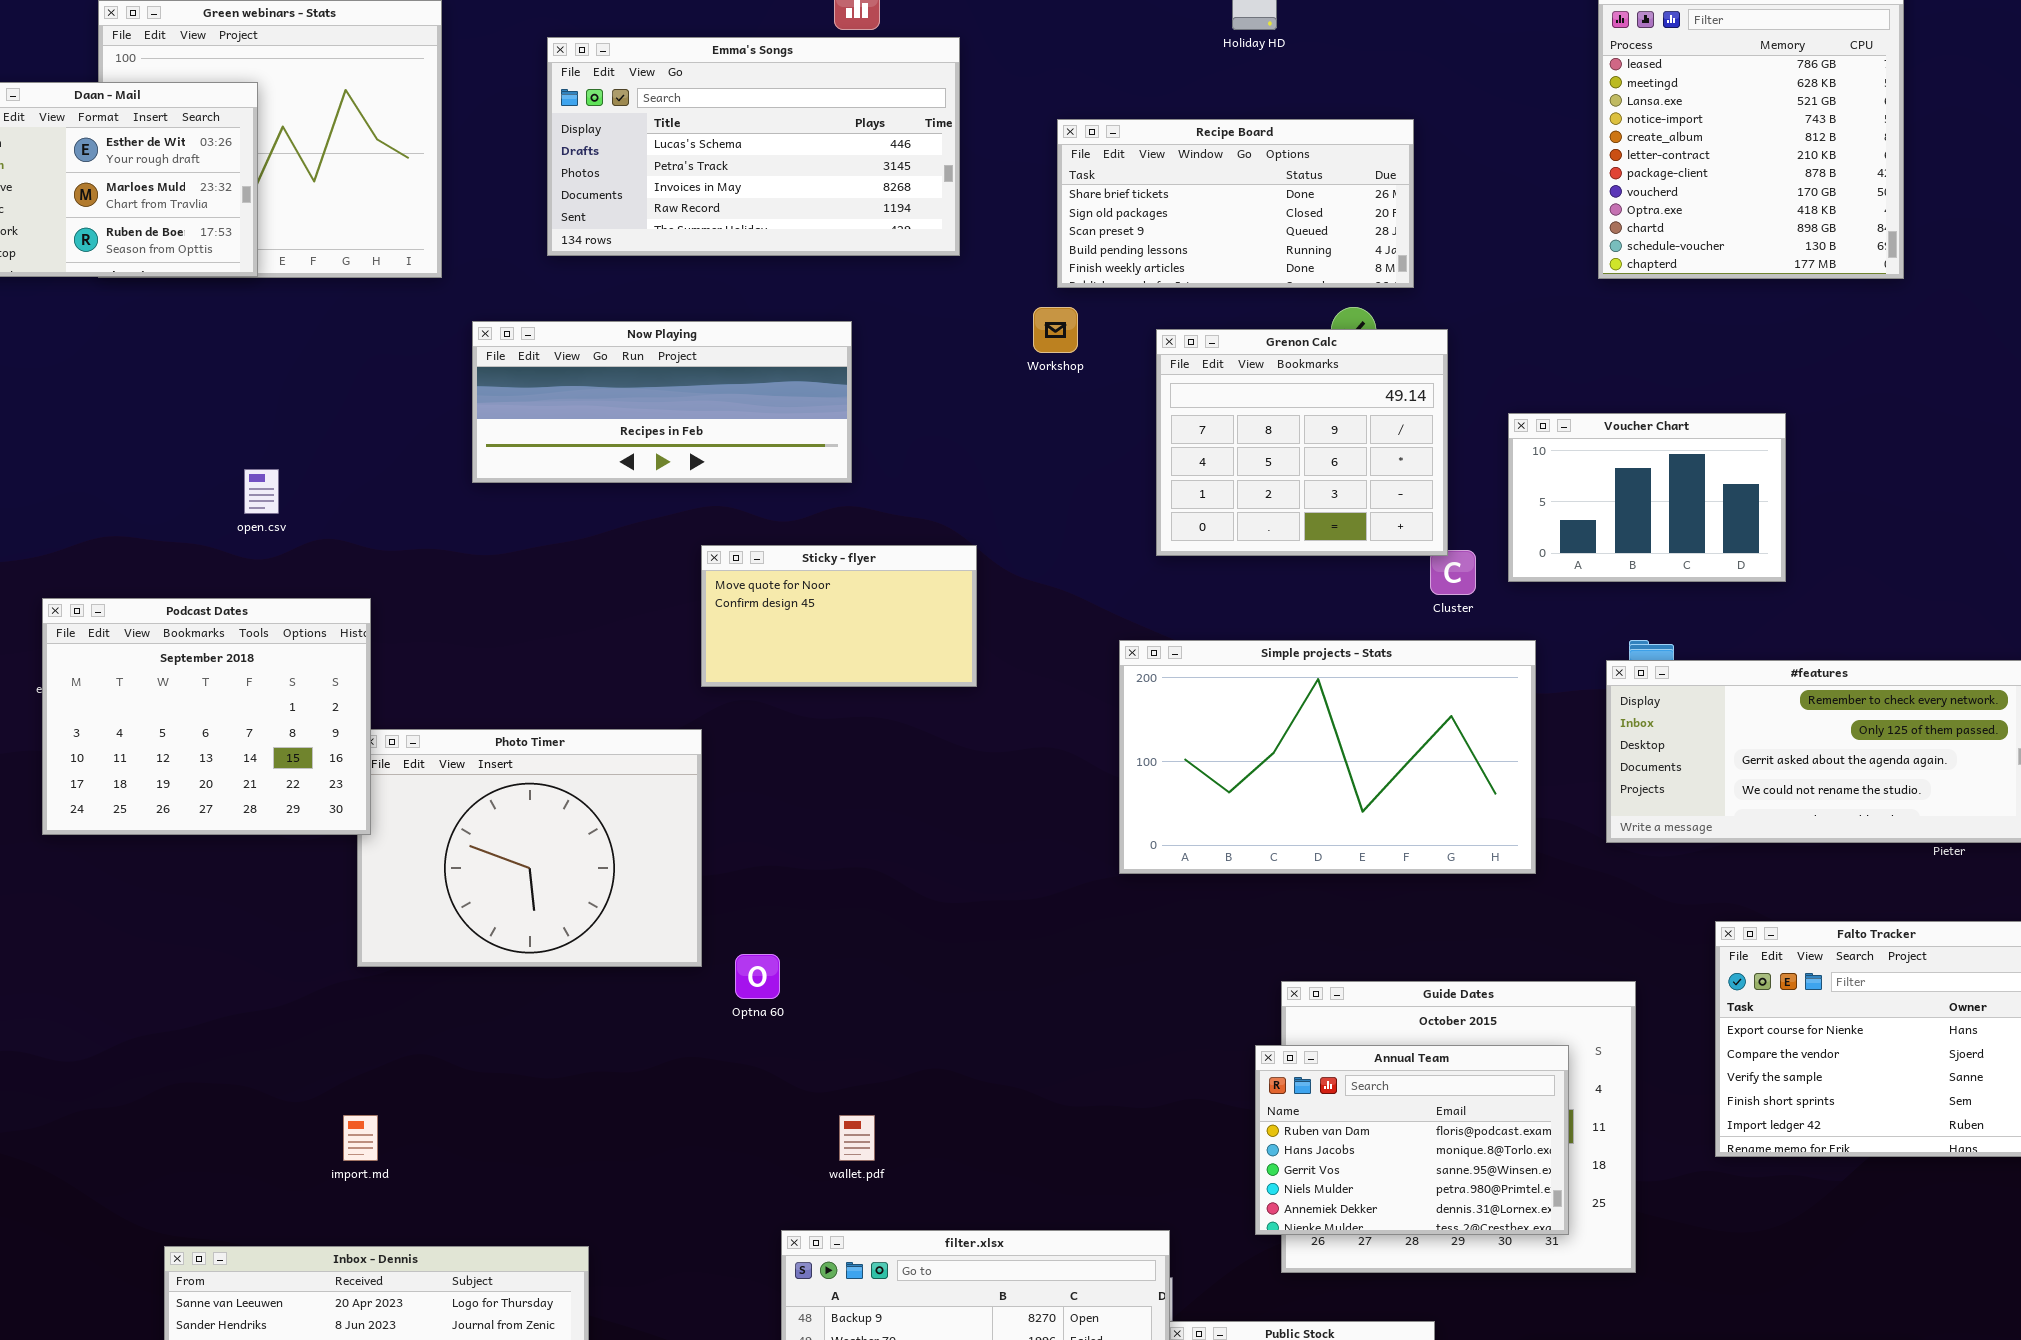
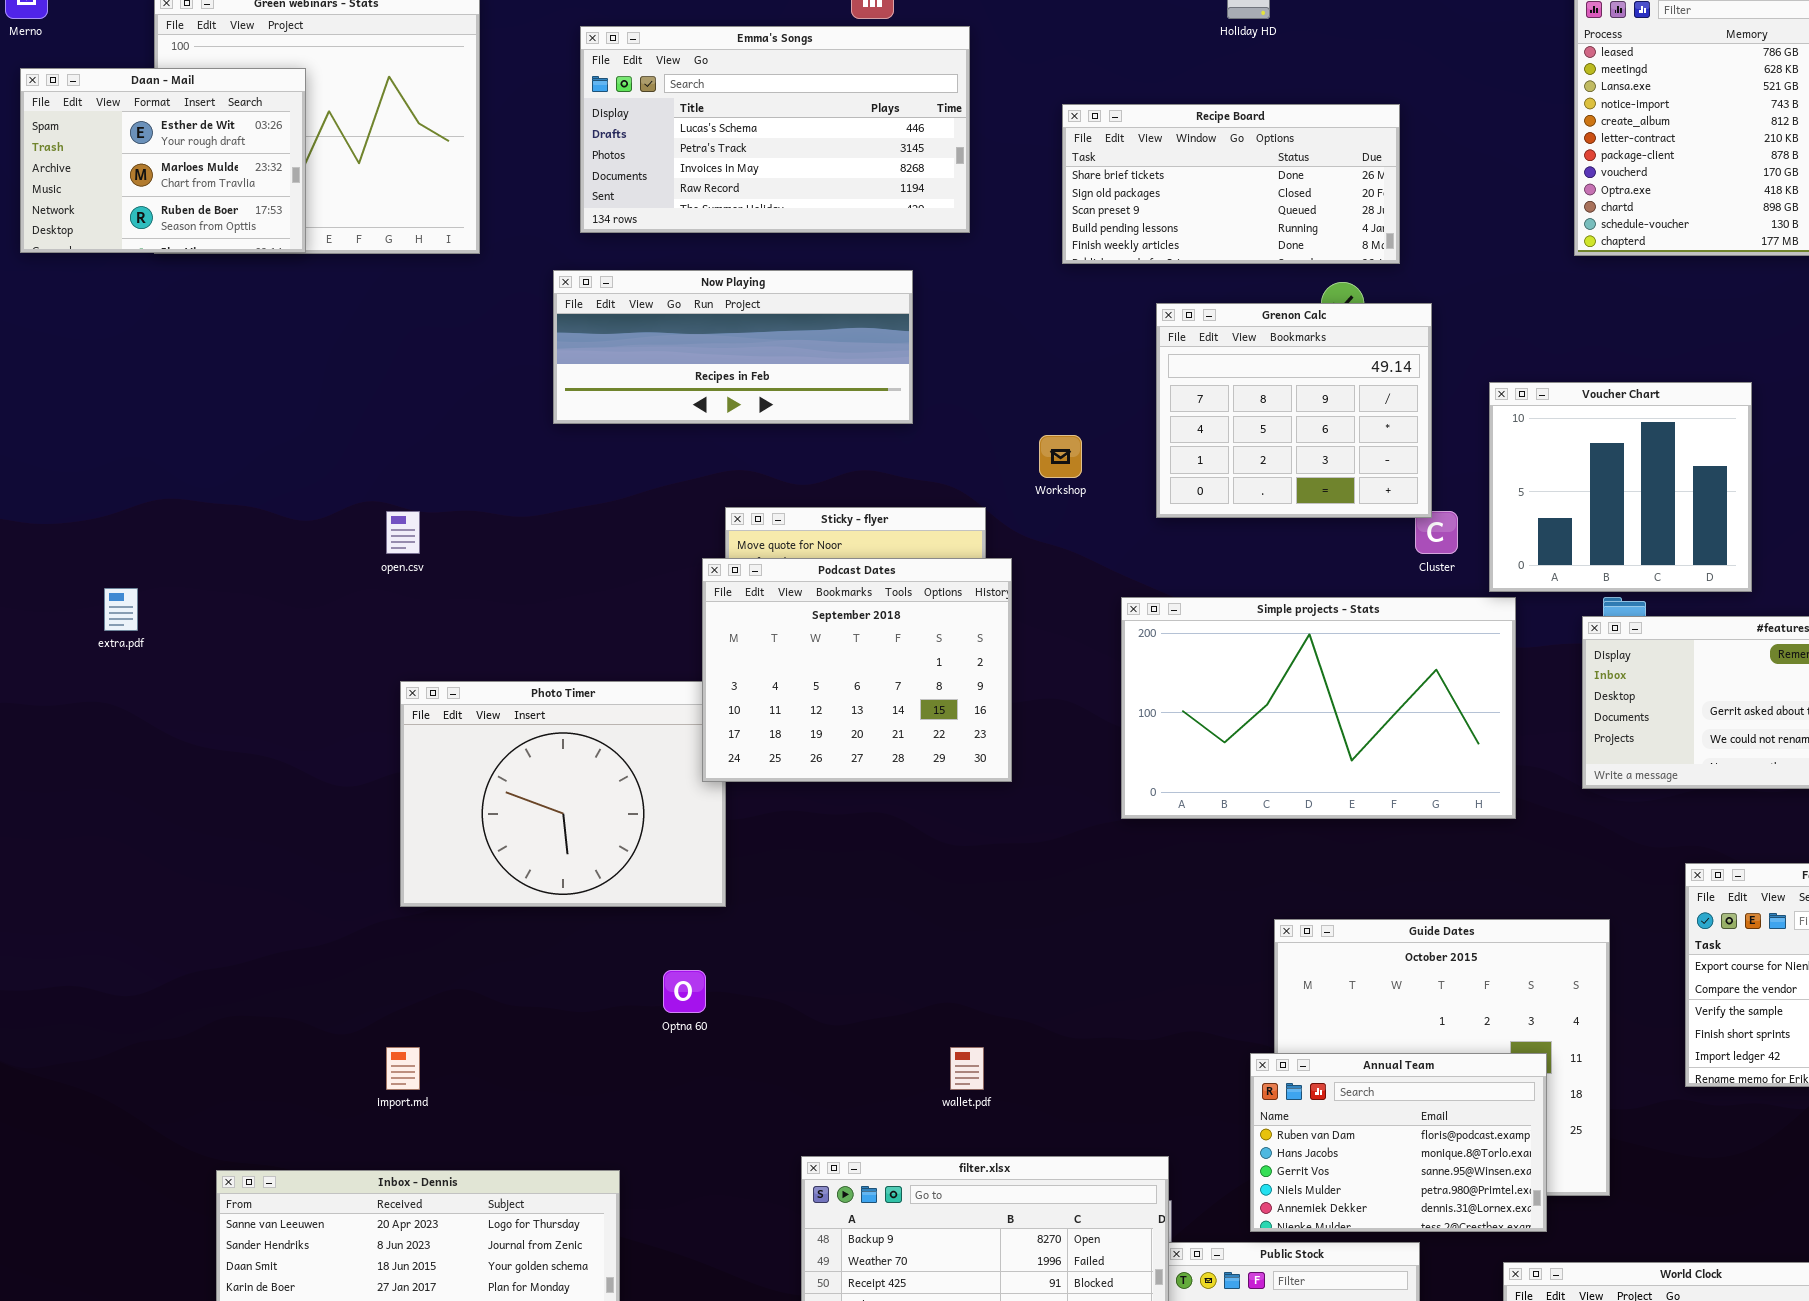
Workshop: [1033,307,1078,353] -> [1039,435,1082,478], moved
Now Playing: [472,321,852,483] -> [553,270,913,424], moved
Voucher Chart: [1508,413,1786,582] -> [1489,382,1752,592], resized
open.csv: [244,469,279,514] -> [386,511,420,554], moved
Podcast Dates: [42,598,371,835] -> [702,558,1012,782], moved
Optna 60: [735,954,780,999] -> [663,970,706,1013], moved
Annual Team: [1255,1045,1569,1235] -> [1250,1053,1547,1232], moved
wallet.pdf: [839,1115,875,1161] -> [950,1047,984,1090], moved

